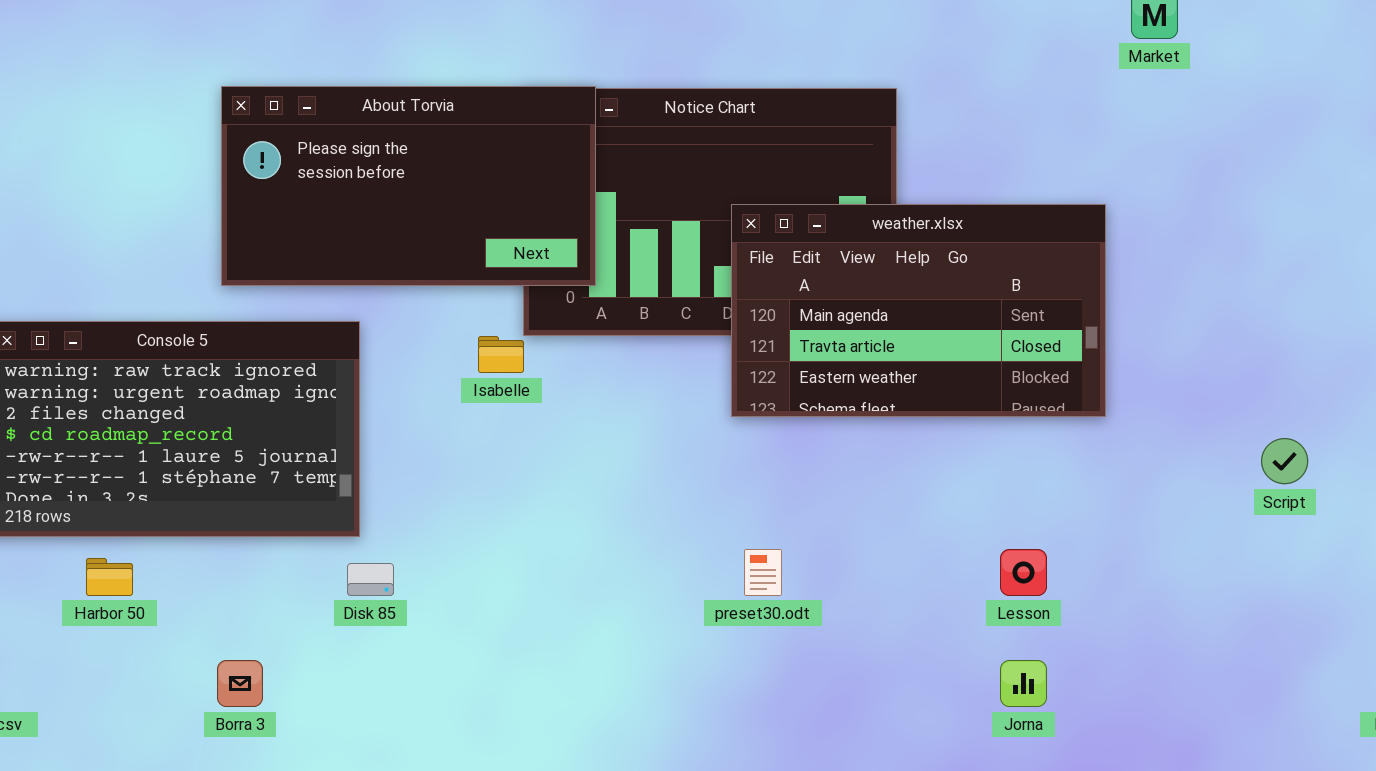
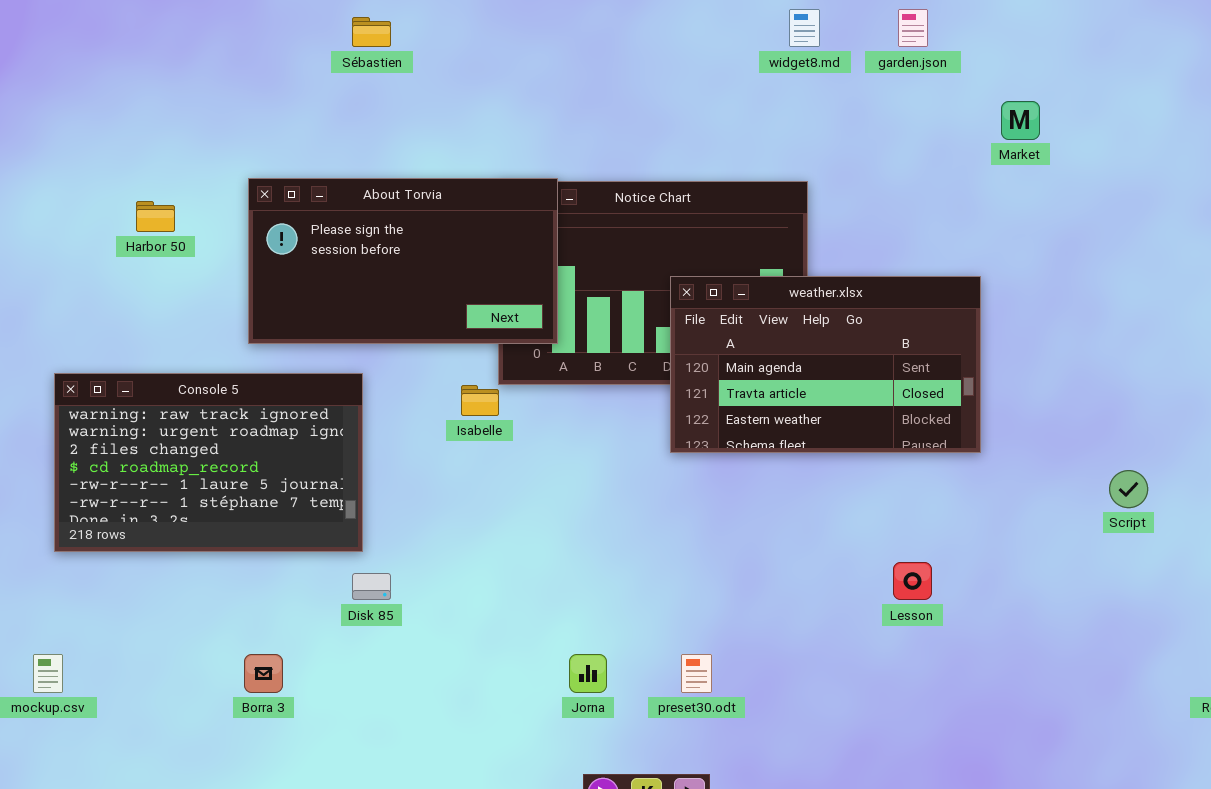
preset30.odt: [744,549,782,596] -> [681,654,712,693], moved
Harbor 50: [86,558,133,596] -> [136,201,175,232], moved
Jorna: [1000,660,1047,707] -> [569,654,607,693], moved

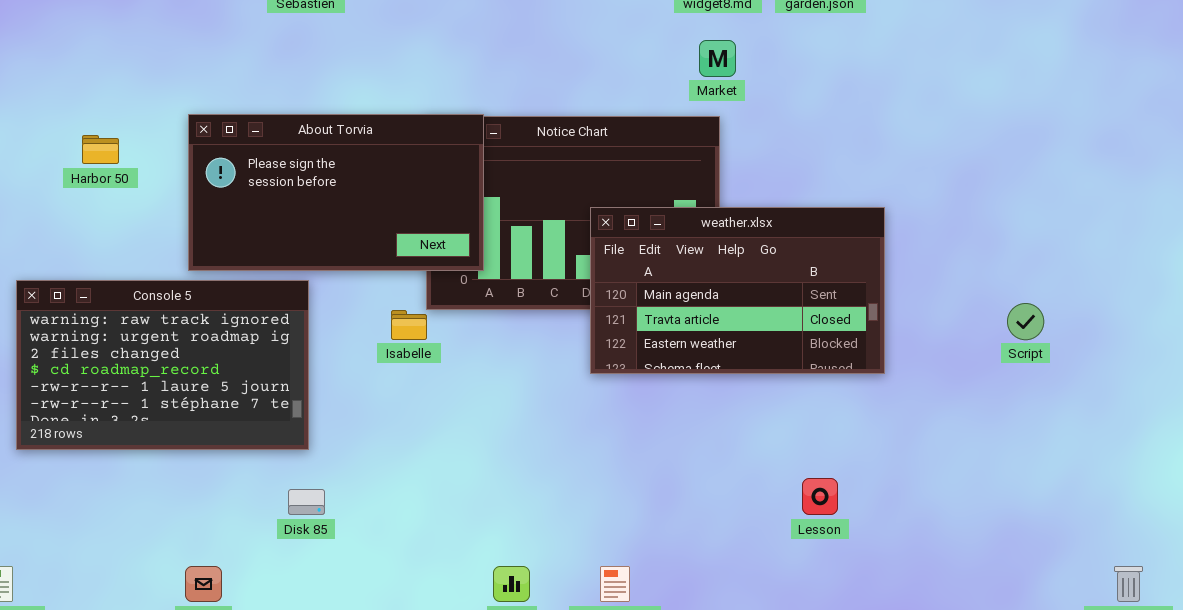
Market: [1001,101,1040,140] -> [699,40,736,77], moved
Console 5: [54,373,363,552] -> [16,280,309,450], moved
Script: [1109,470,1148,508] -> [1007,303,1044,340], moved

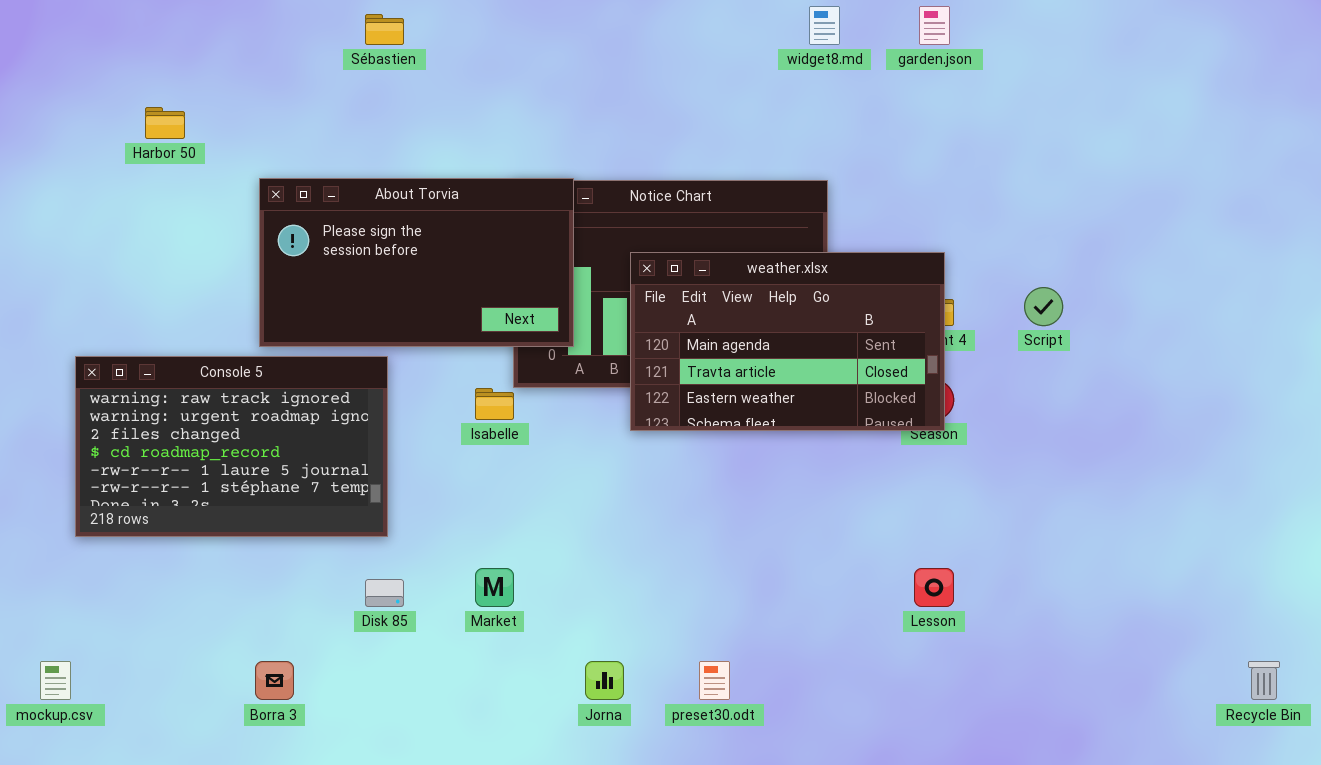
Market: [699,40,736,77] -> [475,568,514,607], moved
Harbor 50: [82,135,119,164] -> [145,107,185,139], moved
weather.xlsx: [590,207,885,374] -> [630,252,945,431], moved
Script: [1007,303,1044,340] -> [1024,287,1063,326], moved

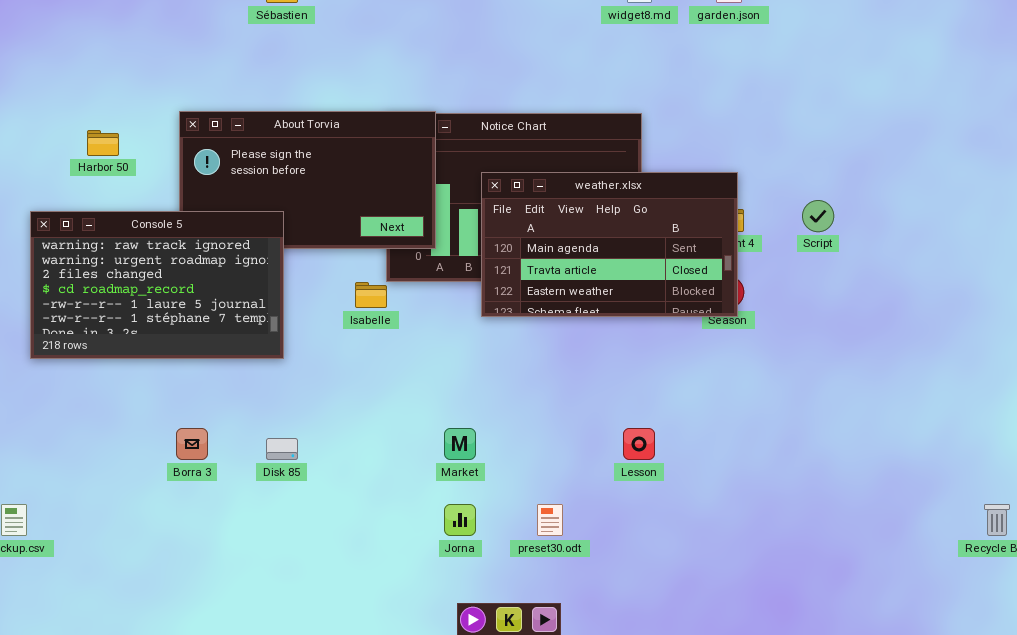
Harbor 50: [145,107,185,139] -> [87,130,119,156], moved
Console 5: [75,356,388,537] -> [30,211,284,359], moved
Market: [475,568,514,607] -> [444,428,476,460], moved
Lesson: [914,568,954,607] -> [623,428,655,460], moved
Borra 3: [255,661,294,700] -> [176,428,208,460], moved

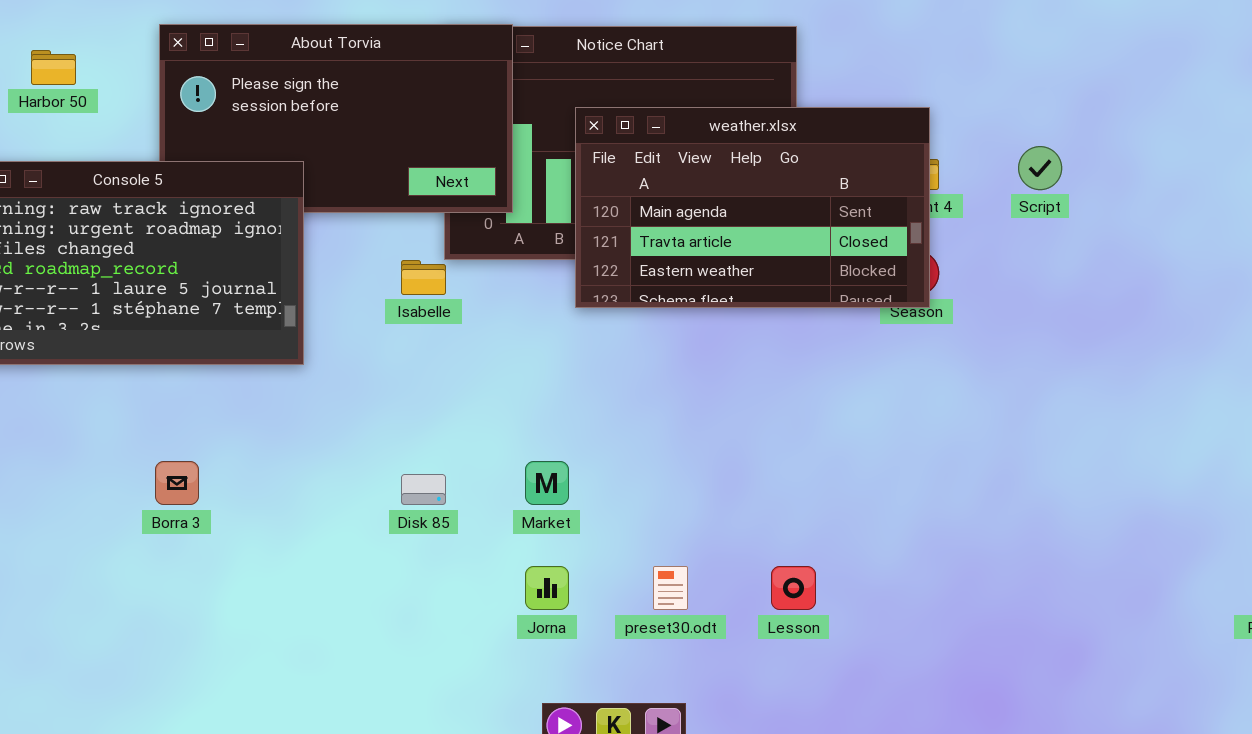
Lesson: [623,428,655,460] -> [771,566,816,610], moved
Disk 85: [266,438,298,460] -> [401,474,446,505], moved

